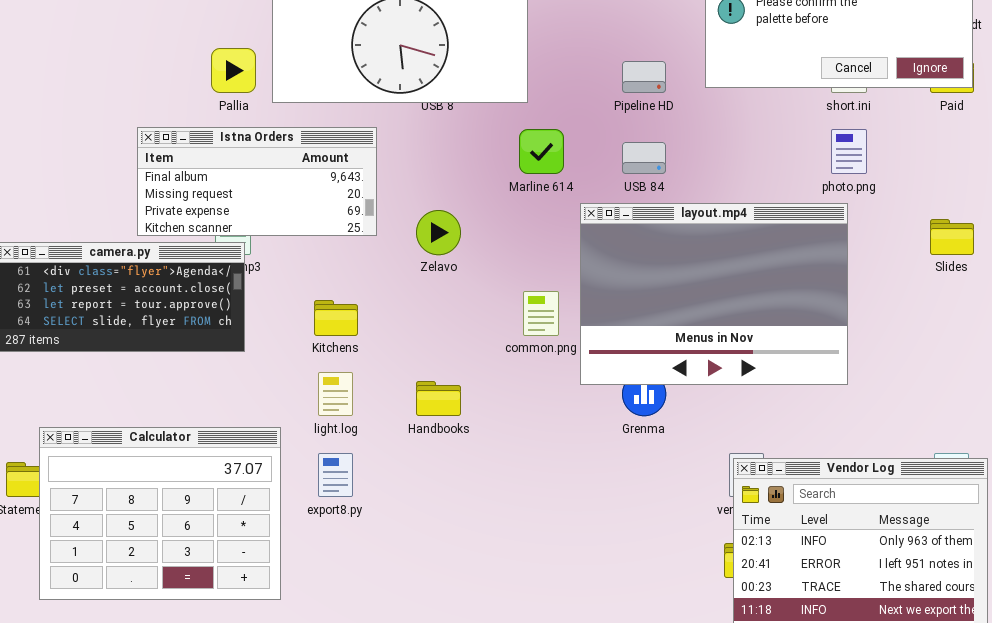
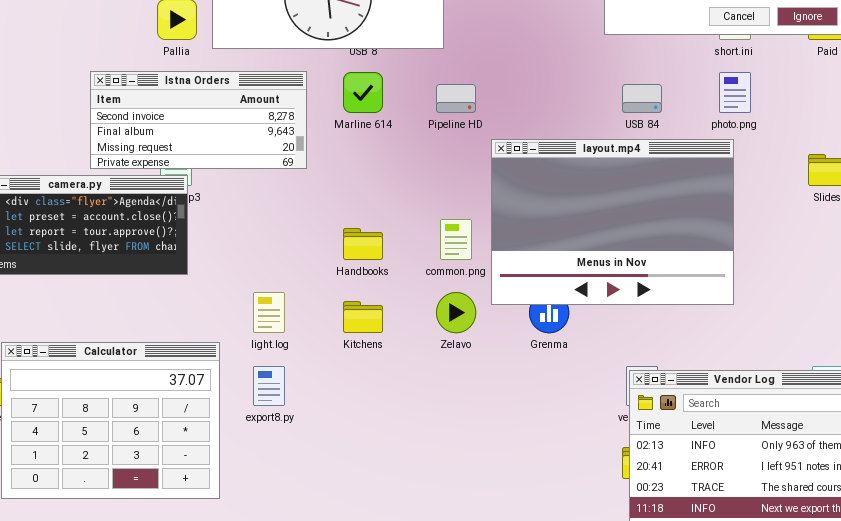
Pipeline HD: [622,61,666,93] -> [436,84,476,113], moved
Istna Orders: [137,127,377,236] -> [90,71,307,169], scrolled up 1 row
Marline 614: [519,129,564,174] -> [343,72,383,113], moved
USB 84: [622,142,666,174] -> [622,84,662,113], moved
Zelavo: [416,210,461,255] -> [436,292,476,333], moved
Kitchens: [314,300,358,336] -> [343,301,383,333], moved
Handbooks: [416,381,461,416] -> [343,228,383,260], moved

